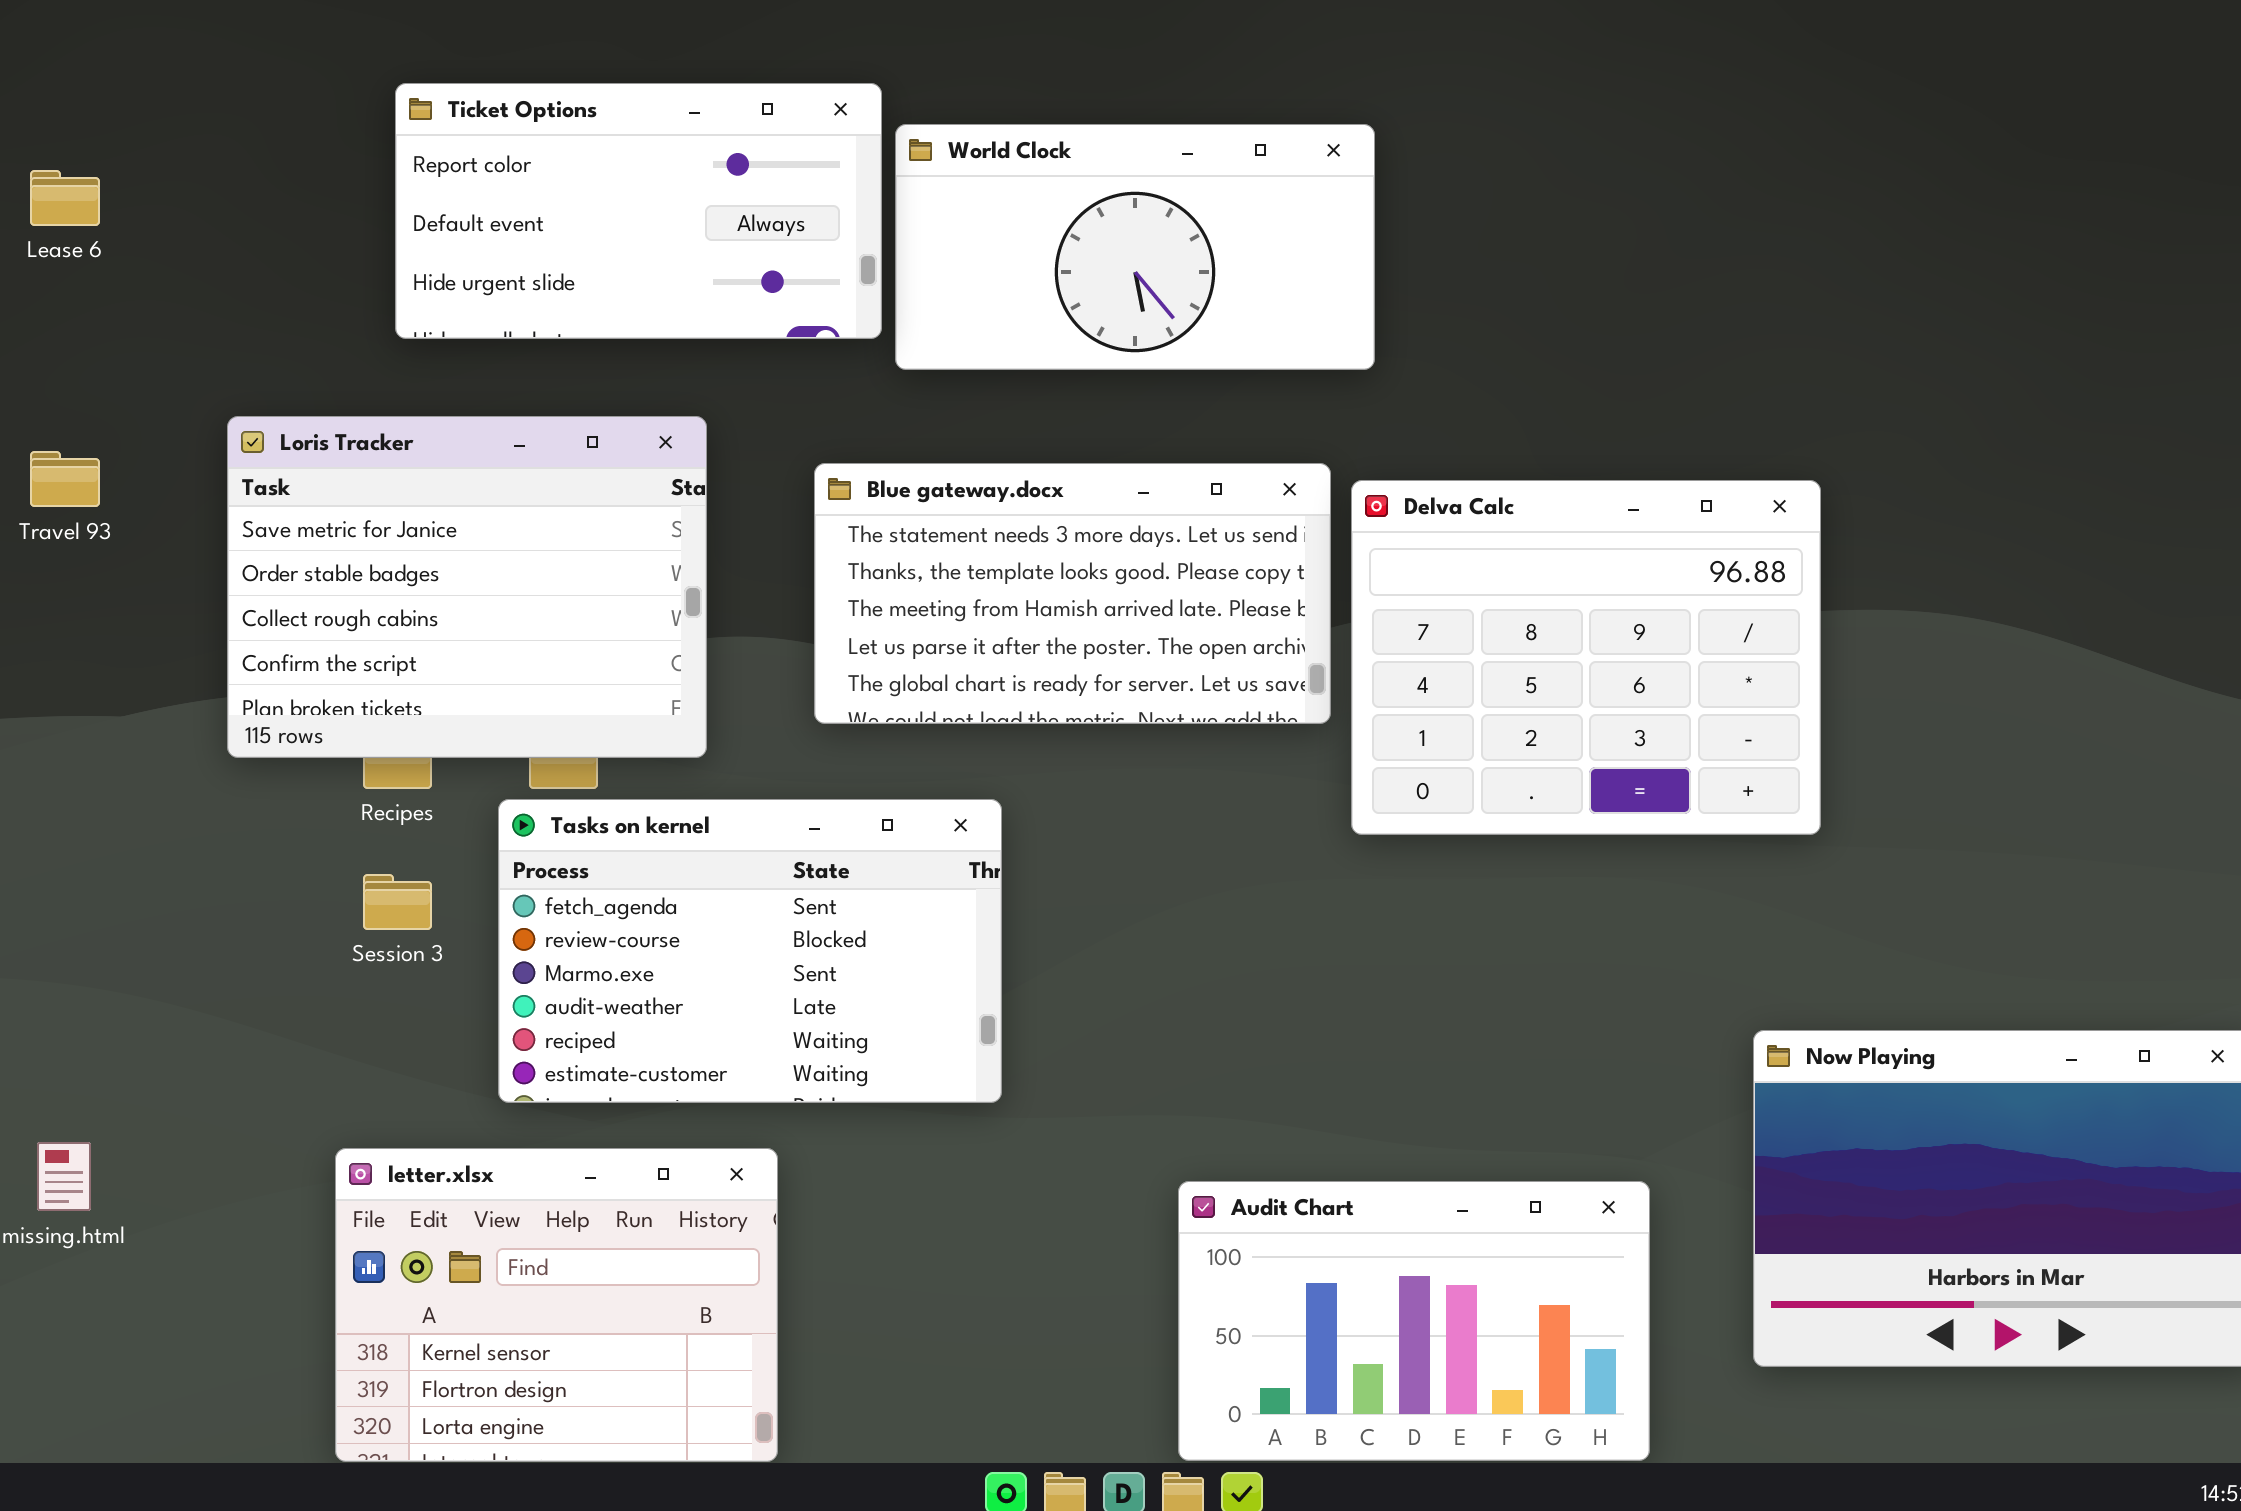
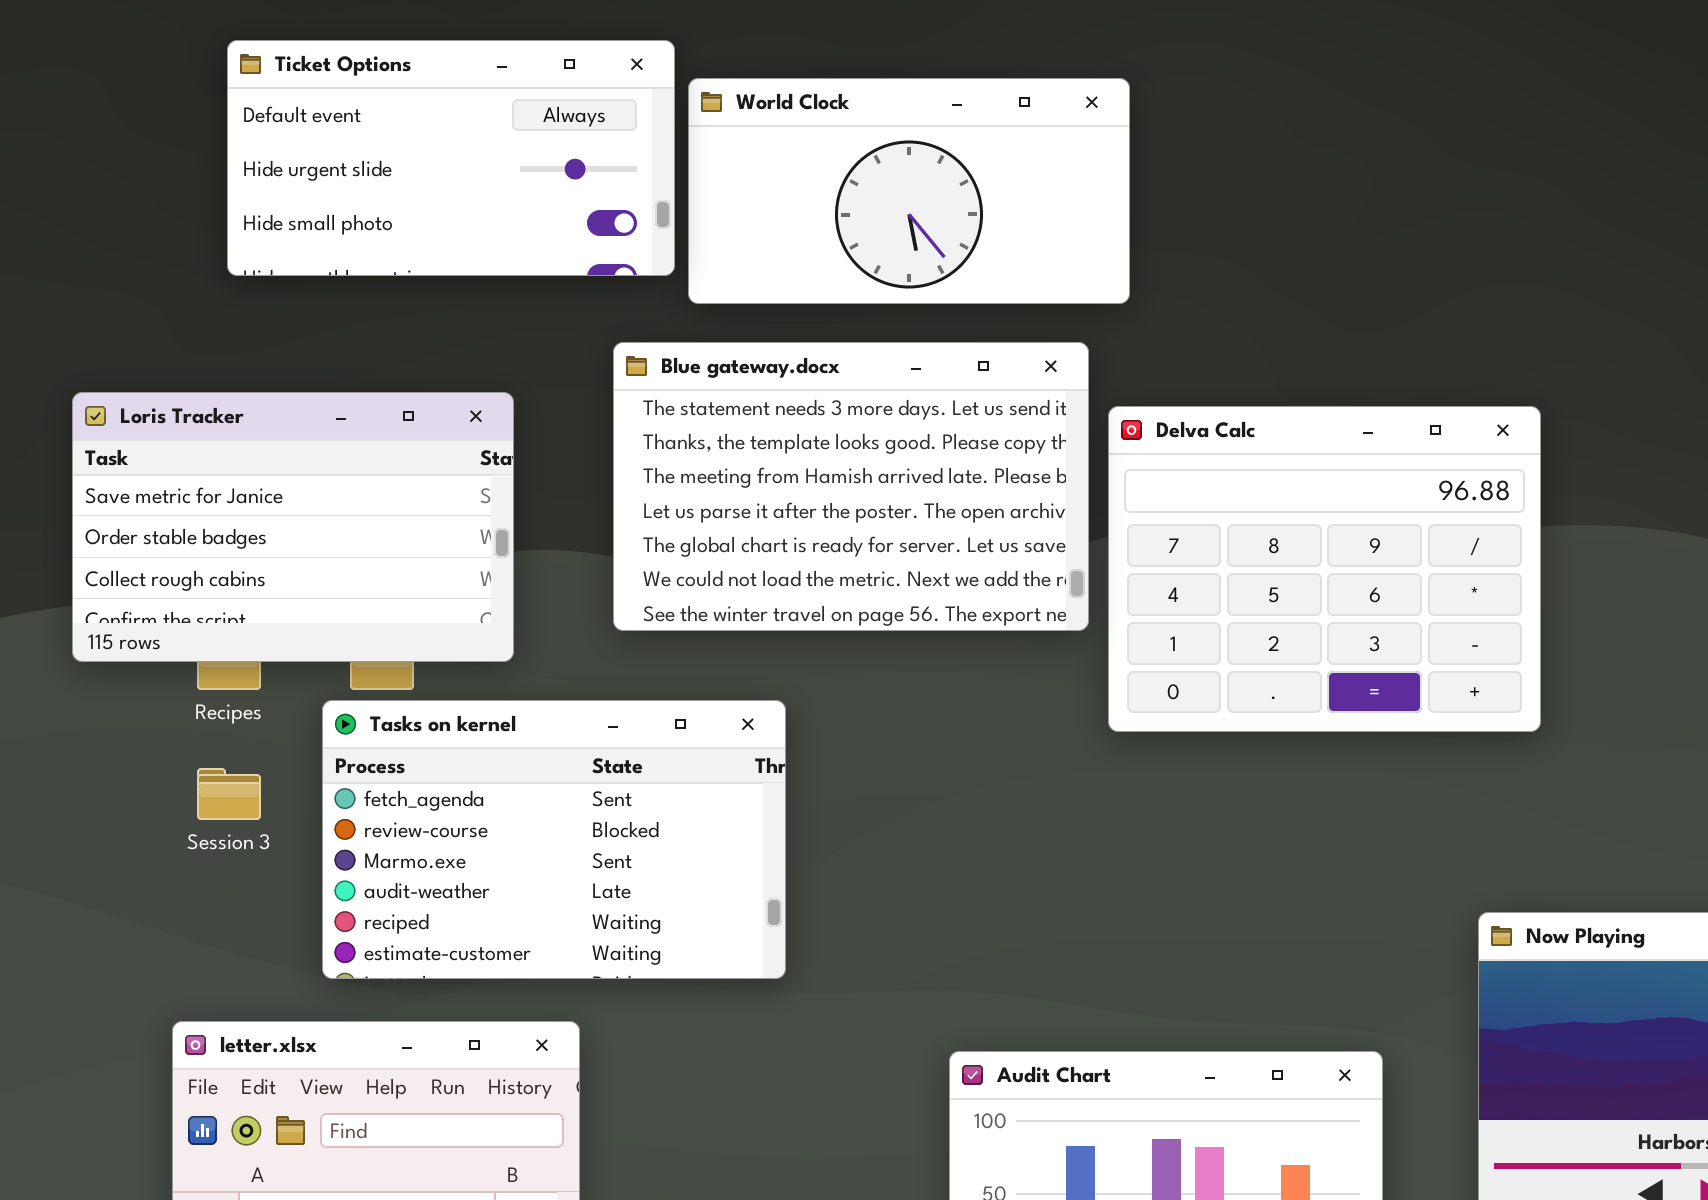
Ticket Options: [395,83,882,339] -> [227,40,675,276], scrolled down 1 row
Loris Tracker: [227,416,707,758] -> [72,392,514,662], resized
Blue gateway.docx: [814,463,1331,724] -> [613,342,1089,631], resized

